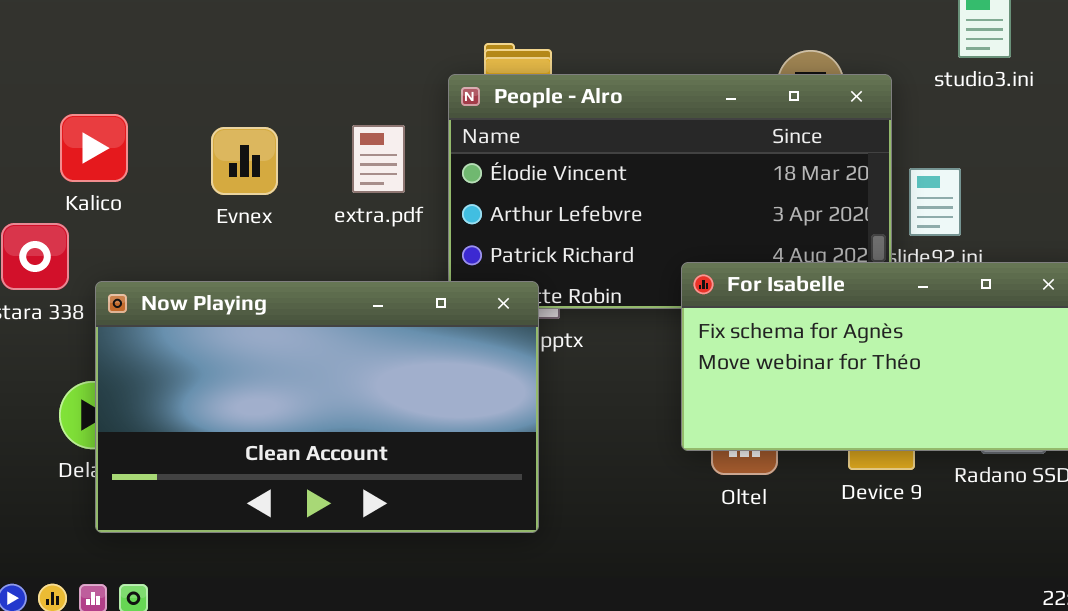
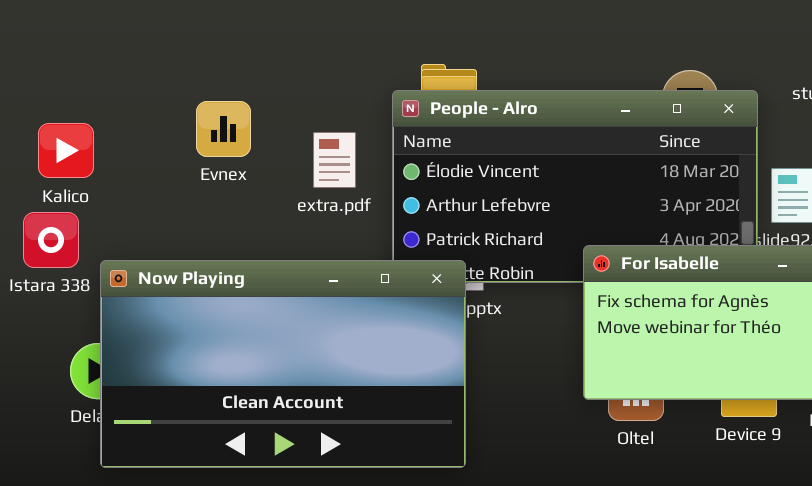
Kalico: [60,114,128,182] -> [38,123,94,178], moved
Evnex: [211,127,278,195] -> [196,101,251,157], moved

